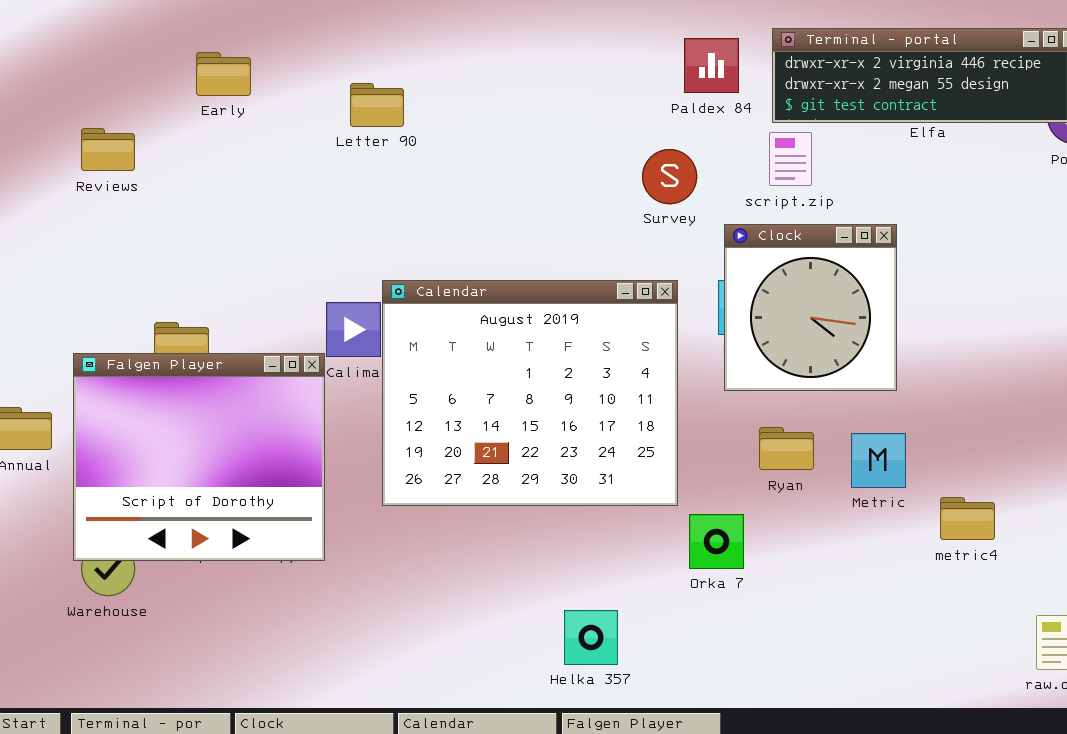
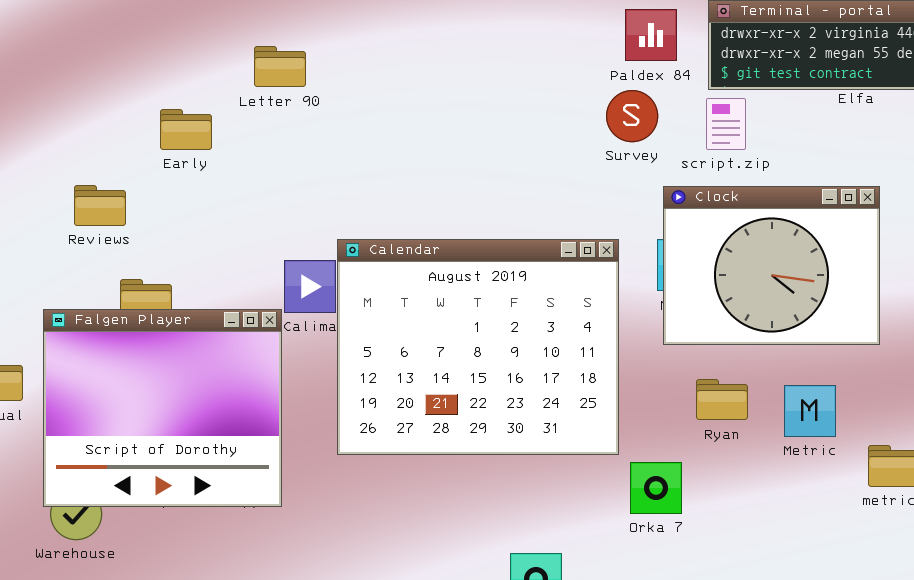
Early: [196,52,251,96] -> [160,109,212,150], moved
Letter 90: [350,83,404,127] -> [254,46,306,87], moved
Reviews: [81,128,135,171] -> [74,185,126,226], moved
Survey: [642,149,697,204] -> [606,90,658,142], moved
Clock: [724,224,897,391] -> [663,186,880,345], resized

